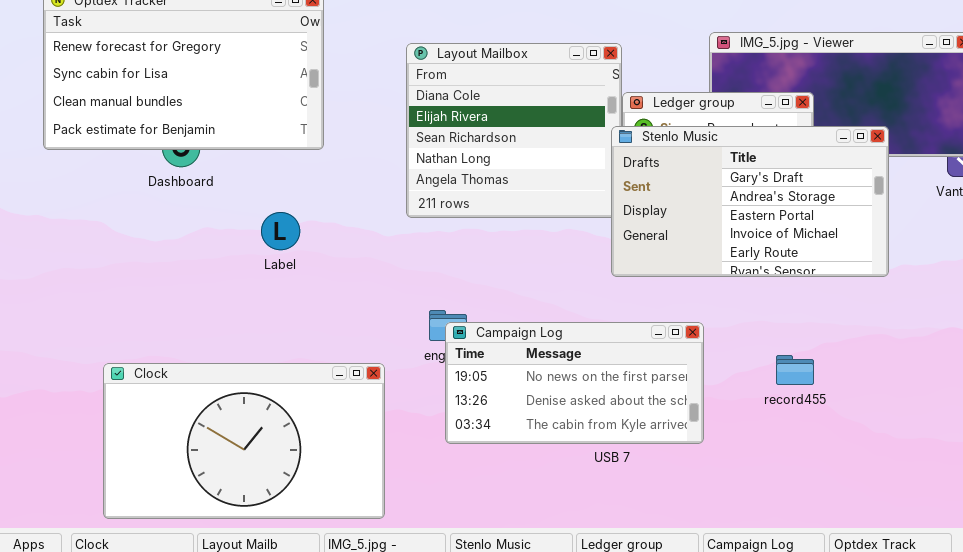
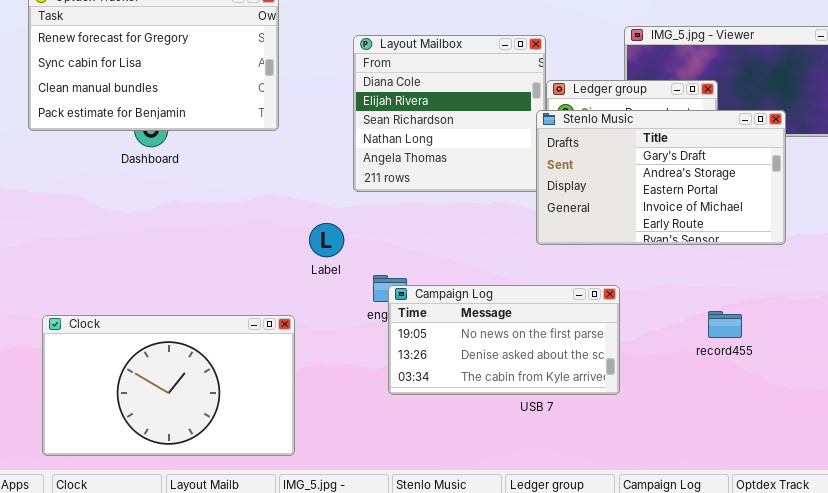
Label: [261,212,300,250] -> [309,223,344,257], moved
record455: [776,355,814,385] -> [708,311,742,338], moved
Clock: [103,363,385,519] -> [42,315,295,456], moved

